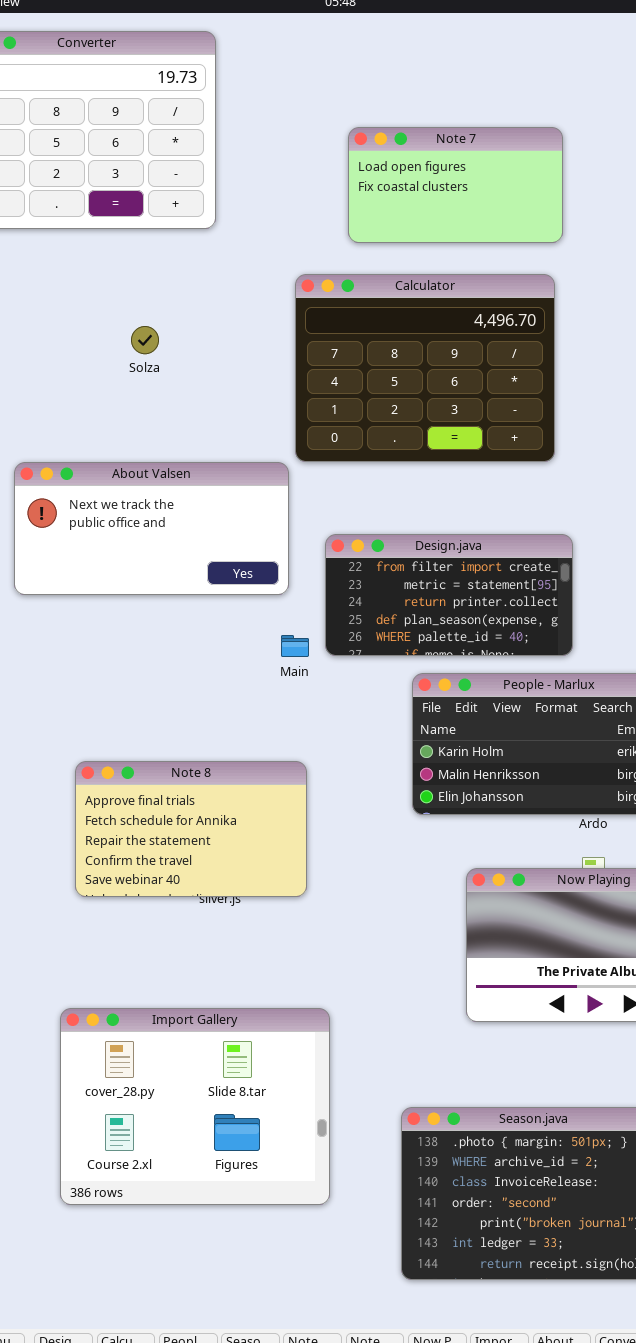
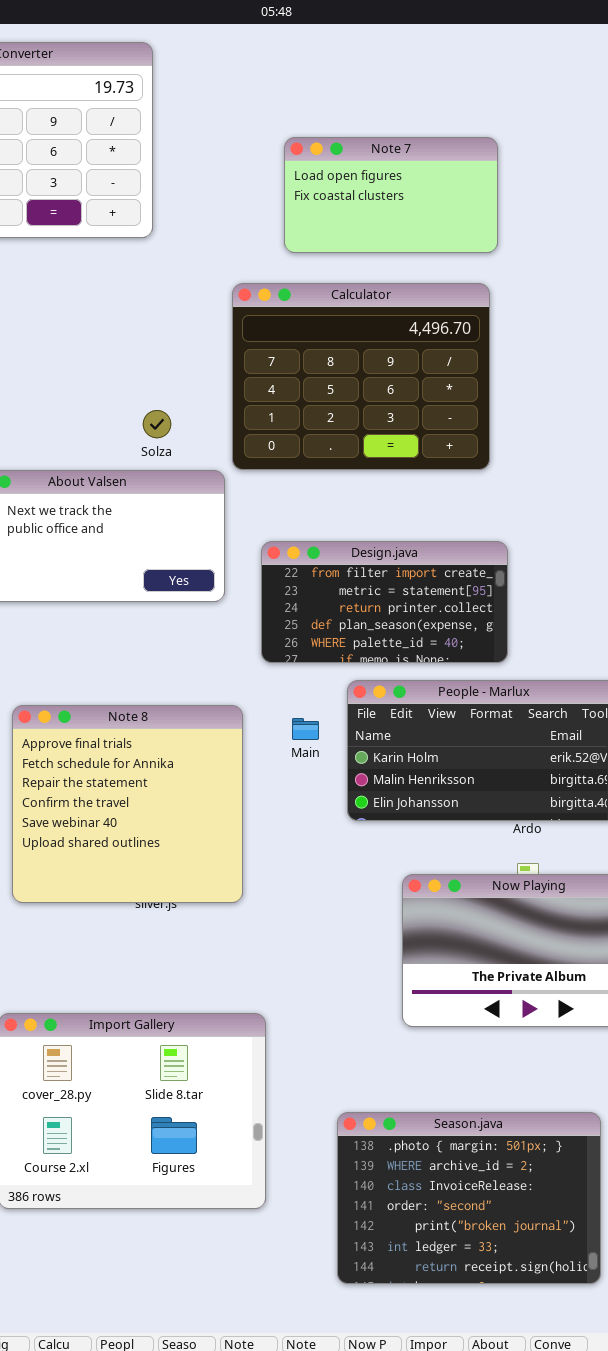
Solza: [131,326,159,354] -> [143,410,171,438], moved
Main: [281,635,309,657] -> [292,718,319,740], moved
Note 8: [75,761,307,897] -> [12,705,243,903], resized

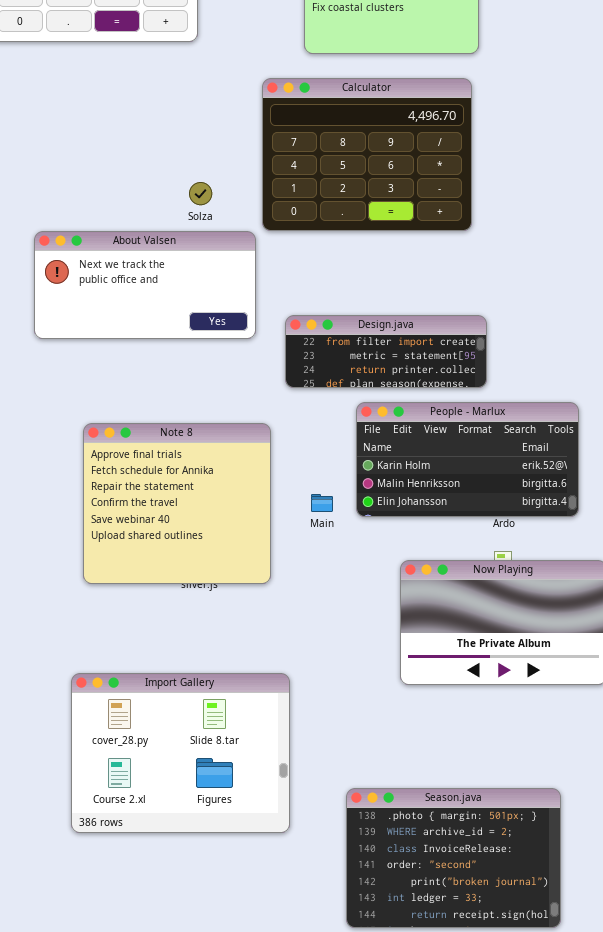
Design.java: [261,541,508,663] -> [285,315,487,388], resized
Main: [292,718,319,740] -> [311,494,333,512], moved
Season.java: [337,1112,601,1284] -> [346,788,561,928], moved

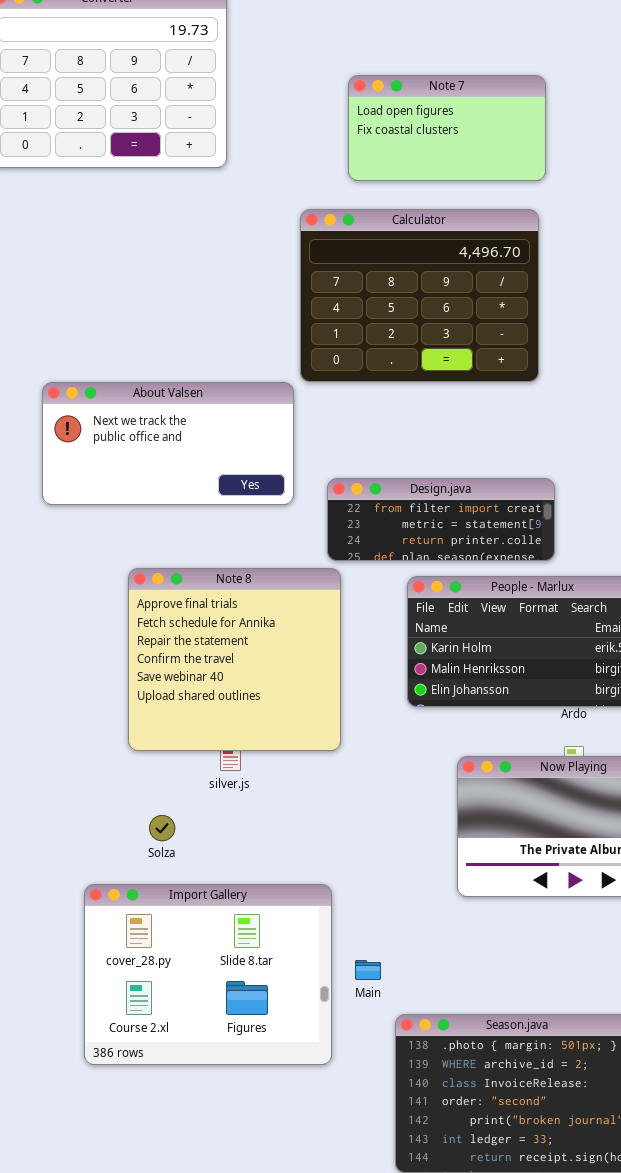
Solza: [189,182,212,205] -> [149,815,175,841], moved
Note 8: [83,423,271,584] -> [128,568,341,751], moved
Main: [311,494,333,512] -> [355,960,381,980], moved

